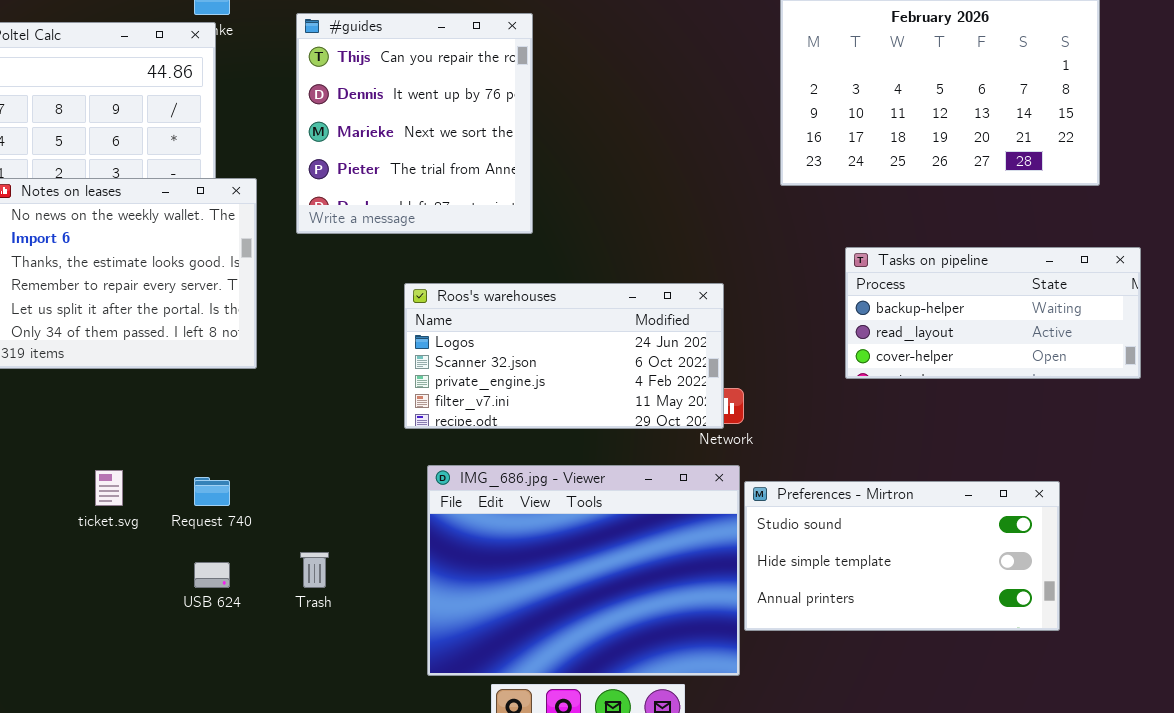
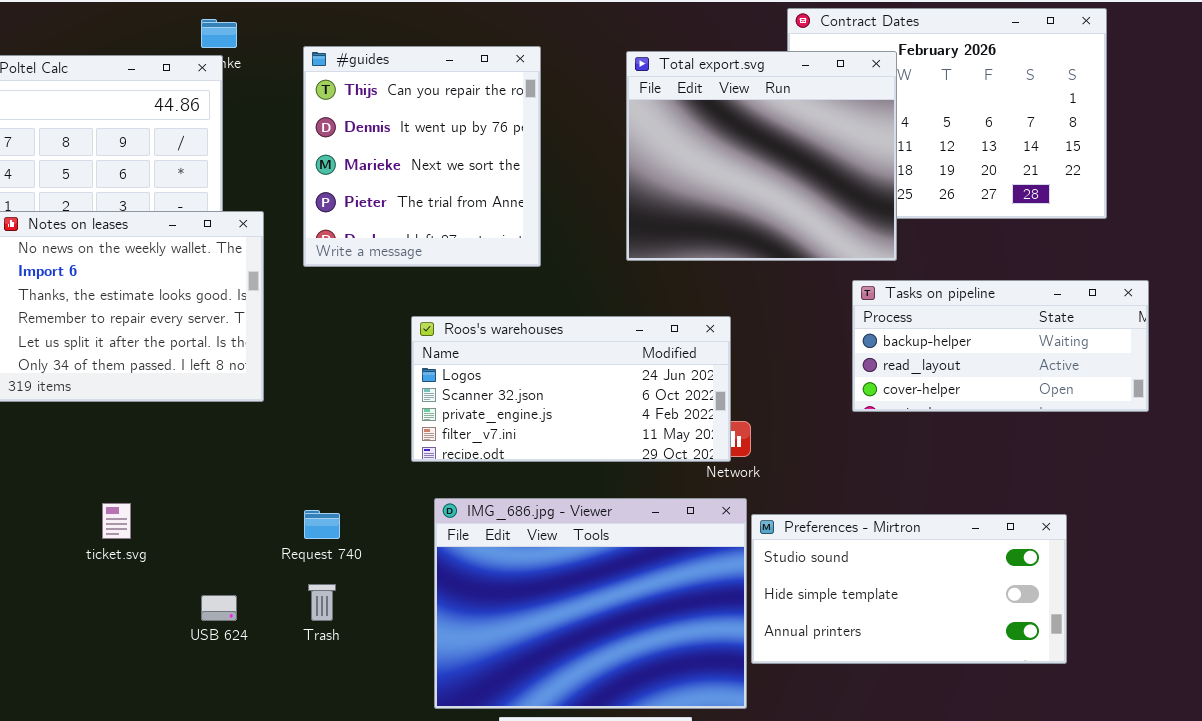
Total export.svg: none -> [626,51,897,261], opened
Request 740: [194,477,230,506] -> [304,510,340,539], moved

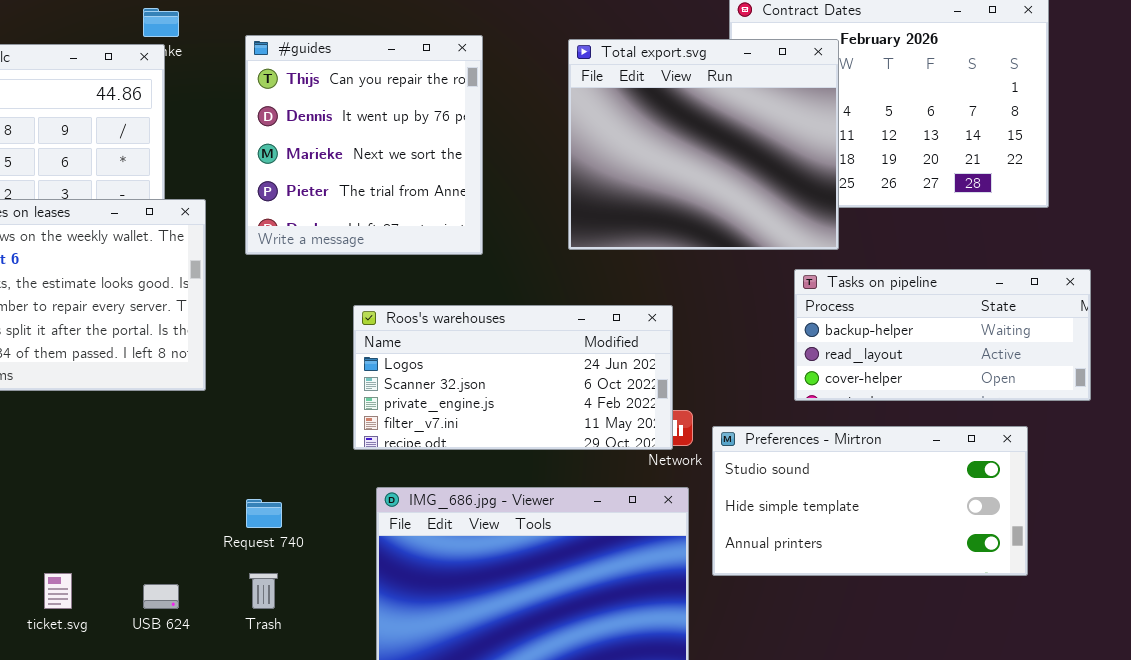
ticket.svg: [102,503,131,539] -> [44,573,72,609], moved
Preferences - Mirtron: [751,514,1067,664] -> [712,426,1028,576], moved

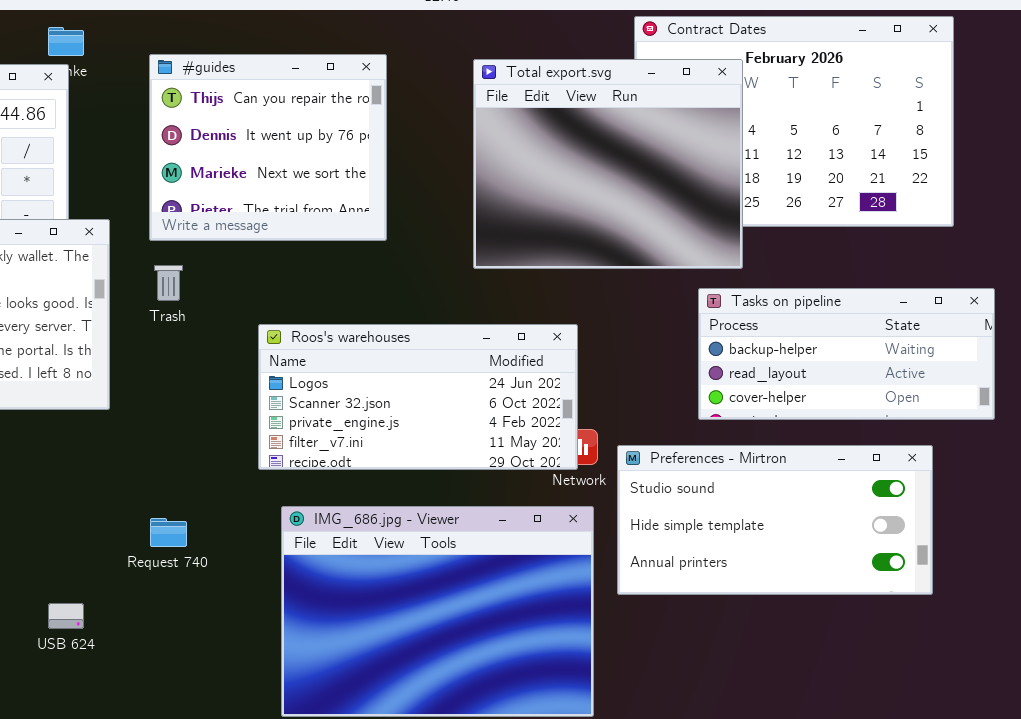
#guides: [245,35,483,255] -> [149,54,387,241], resized
Trash: [249,573,278,609] -> [154,265,183,301], moved

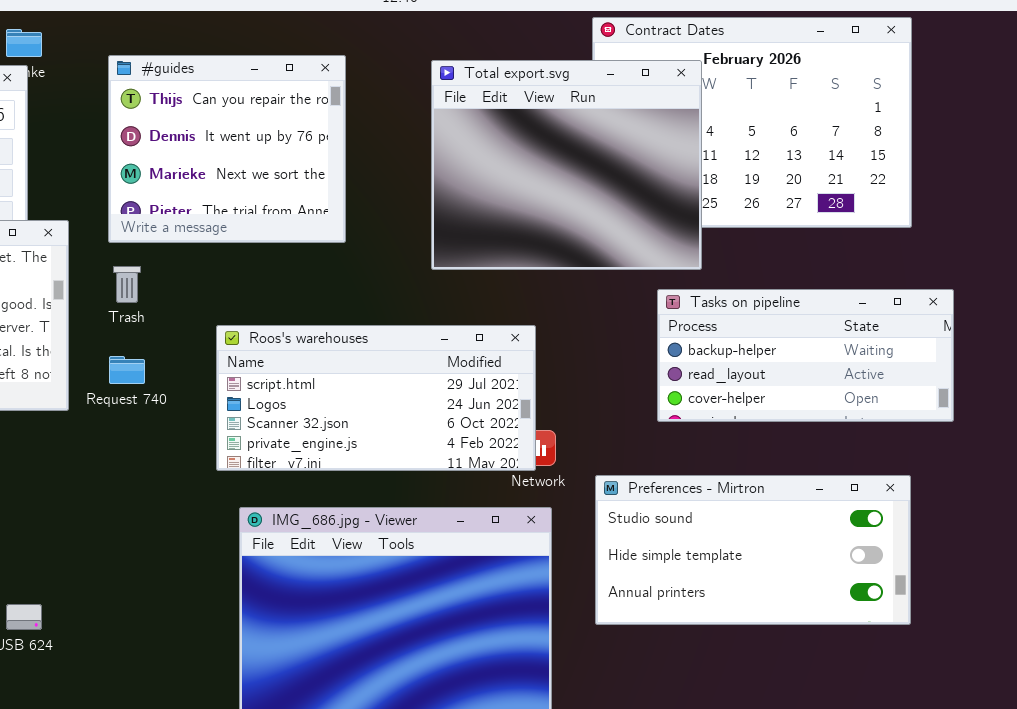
Roos's warehouses: [258,324,578,470] -> [216,325,536,471], scrolled up 1 row
Preferences - Mirtron: [617,445,933,595] -> [595,475,911,625], moved
Request 740: [150,518,187,547] -> [109,356,145,384], moved

